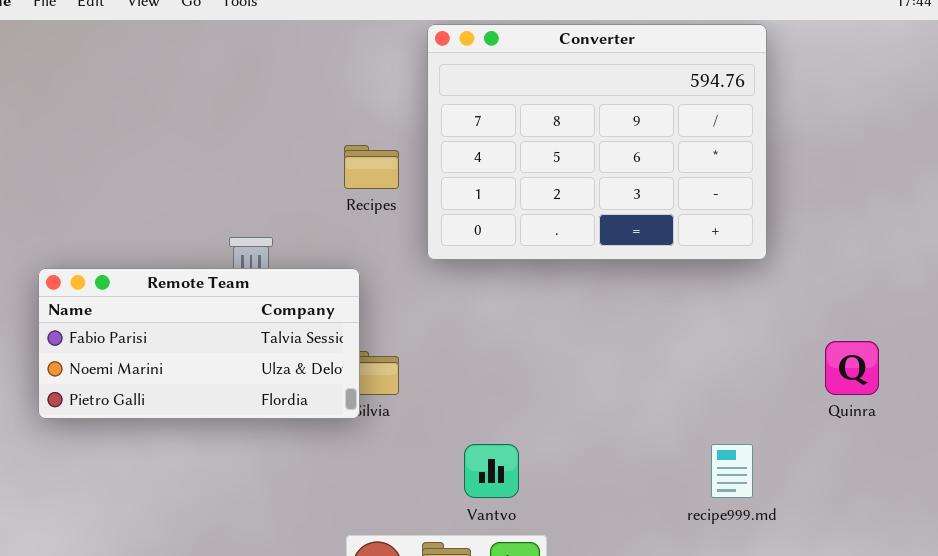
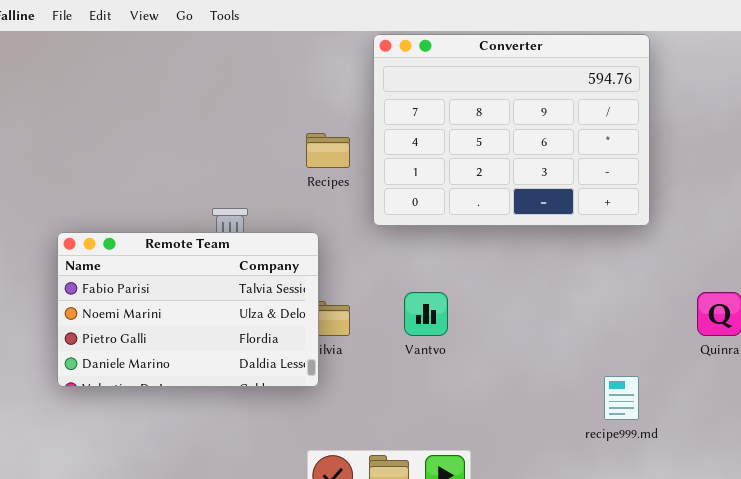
Remote Team: [38,268,360,419] -> [57,232,319,387], resized
Vantvo: [464,444,519,498] -> [404,292,448,336], moved

